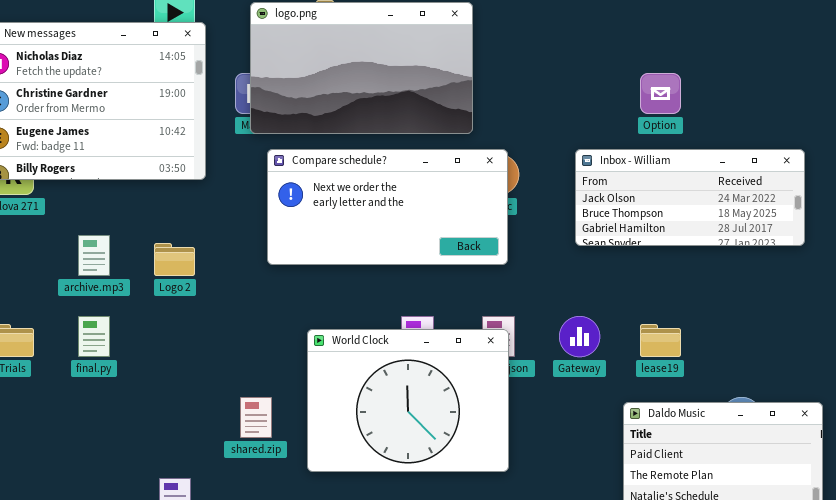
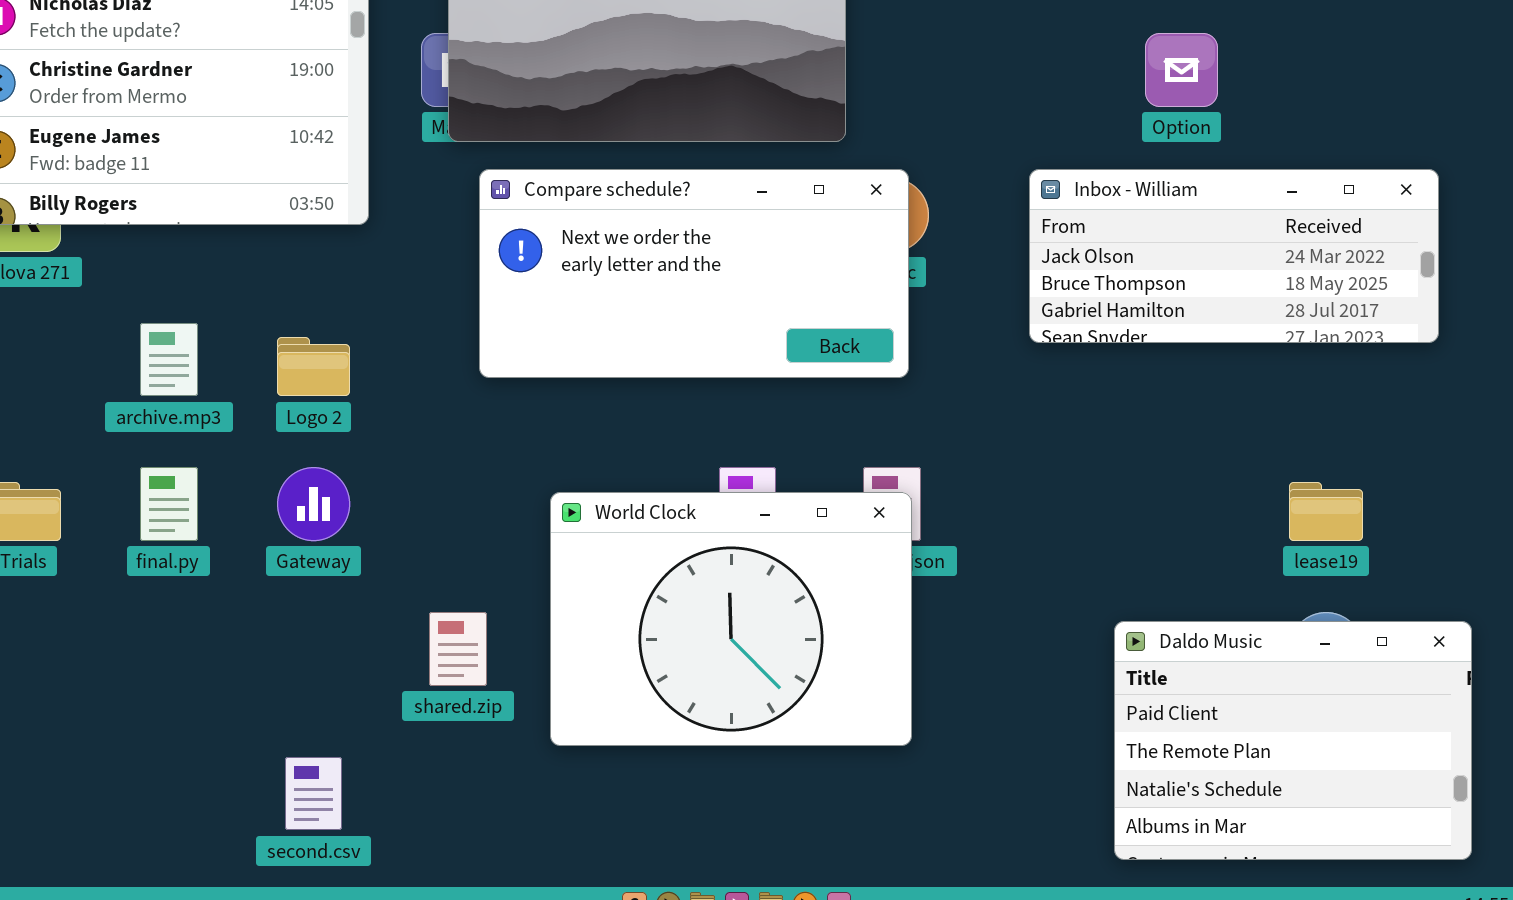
Gateway: [559,316,600,357] -> [277,467,350,541], moved
lease19: [640,324,681,357] -> [1289,482,1363,541], moved

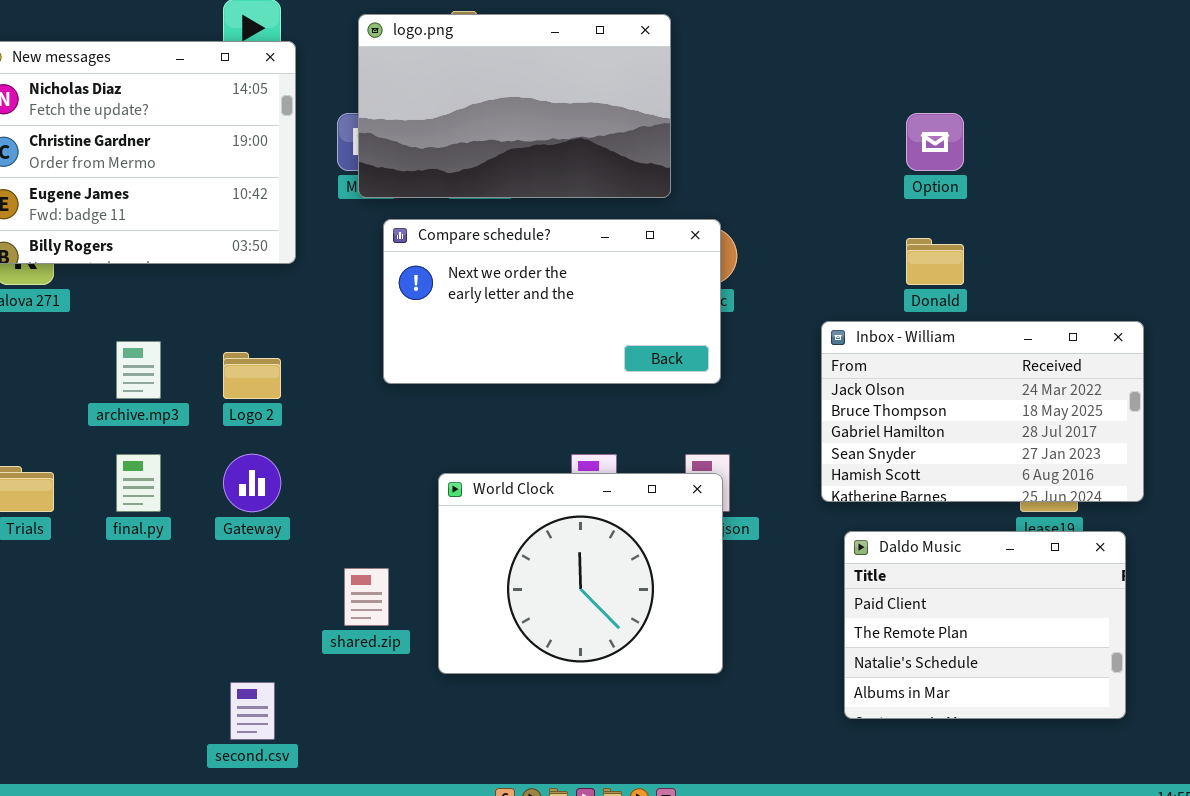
Inbox - William: [1029,169,1439,343] -> [821,321,1144,502], moved, resized
Daldo Music: [1114,621,1472,860] -> [844,531,1126,719], moved

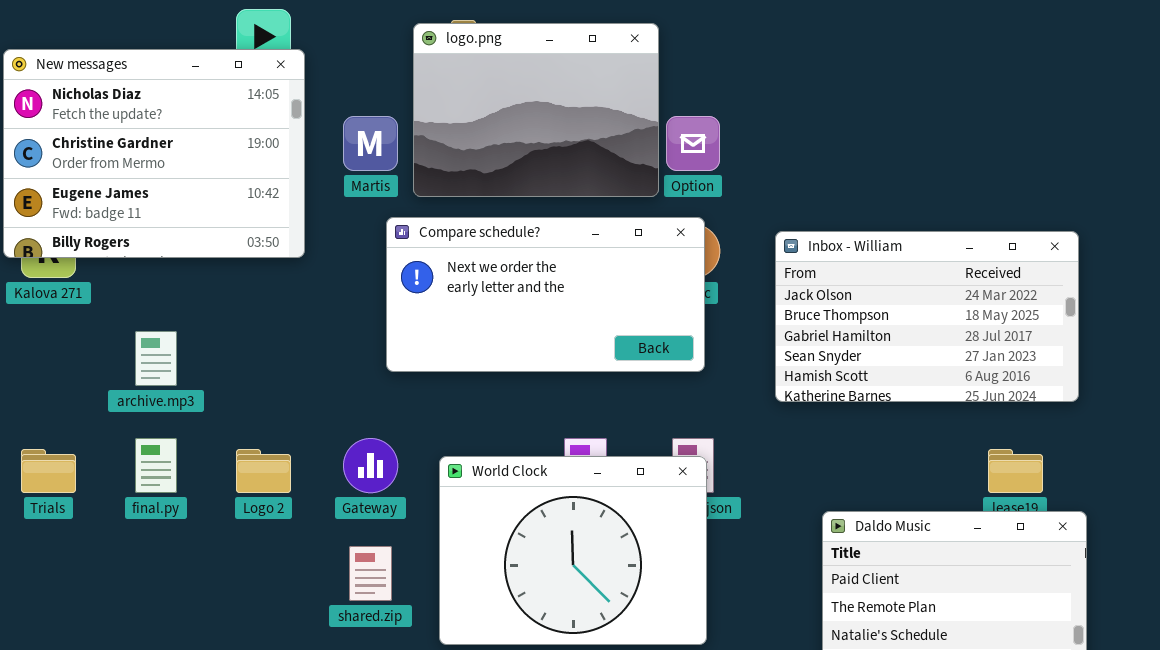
logo.png: [358,14,671,198] -> [413,23,659,197], resized
Option: [906,113,964,171] -> [666,116,720,171], moved
Inbox - William: [821,321,1144,502] -> [775,231,1079,402], moved
Logo 2: [223,352,281,399] -> [236,449,291,493], moved
Gateway: [223,454,281,512] -> [343,438,398,493], moved

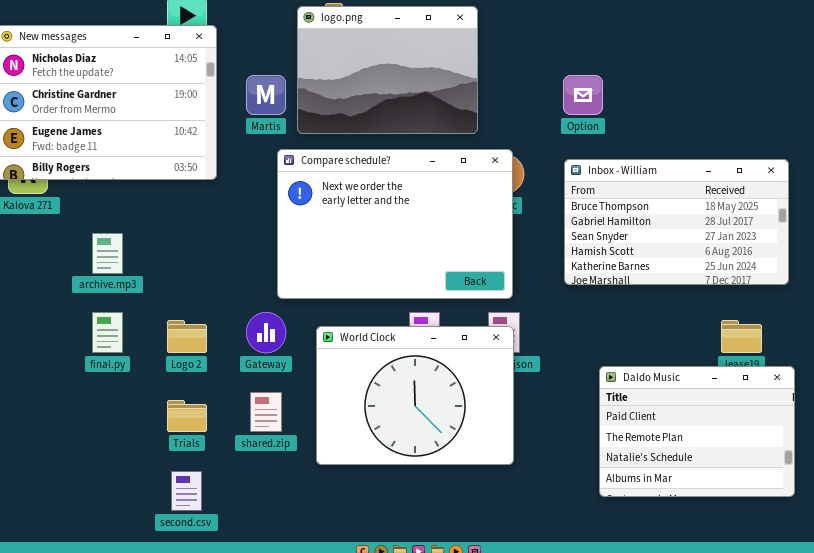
Option: [666,116,720,171] -> [563,75,603,115], moved
Compare schedule?: [386,217,705,372] -> [277,149,513,299], resized
Inbox - William: [775,231,1079,402] -> [564,159,789,285], scrolled down 1 row
Trials: [21,449,76,493] -> [167,400,207,432], moved

